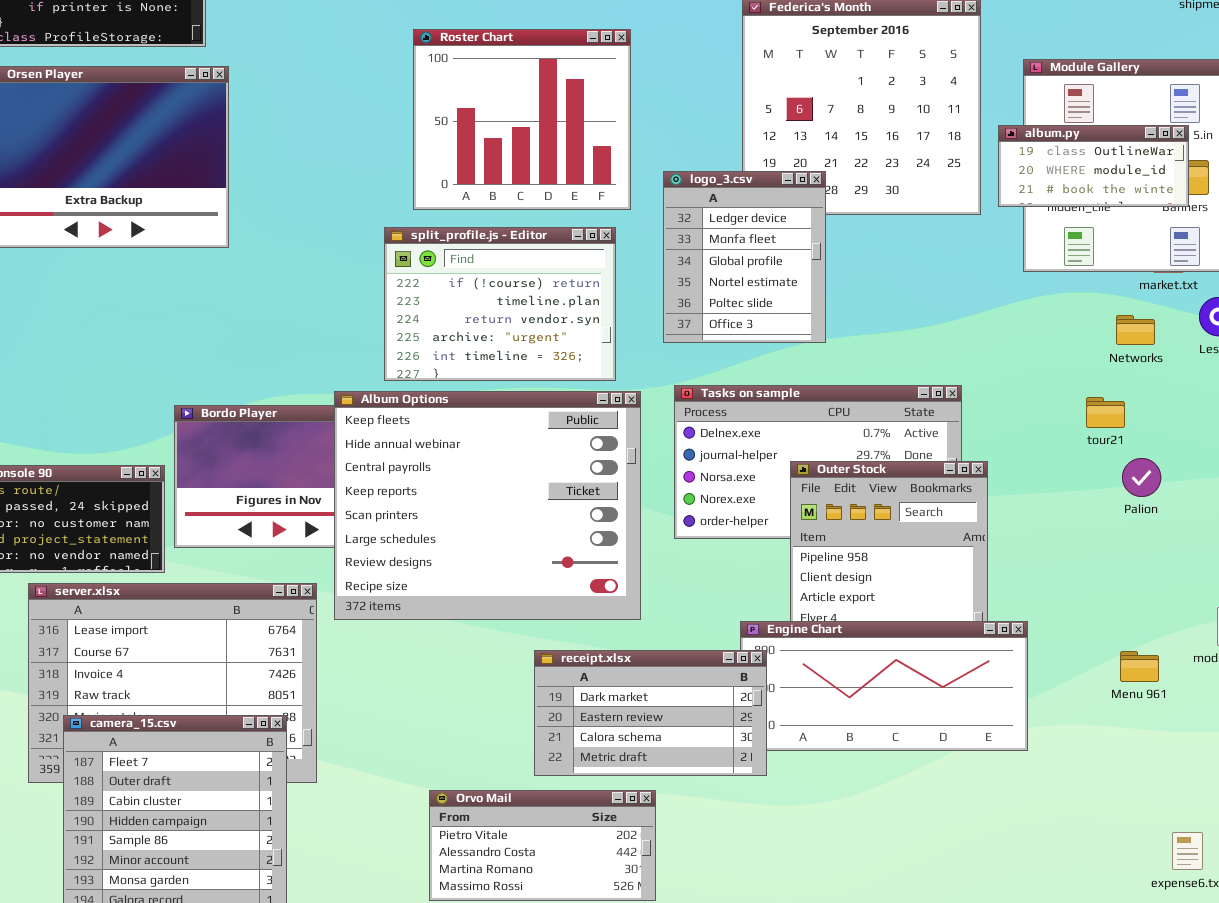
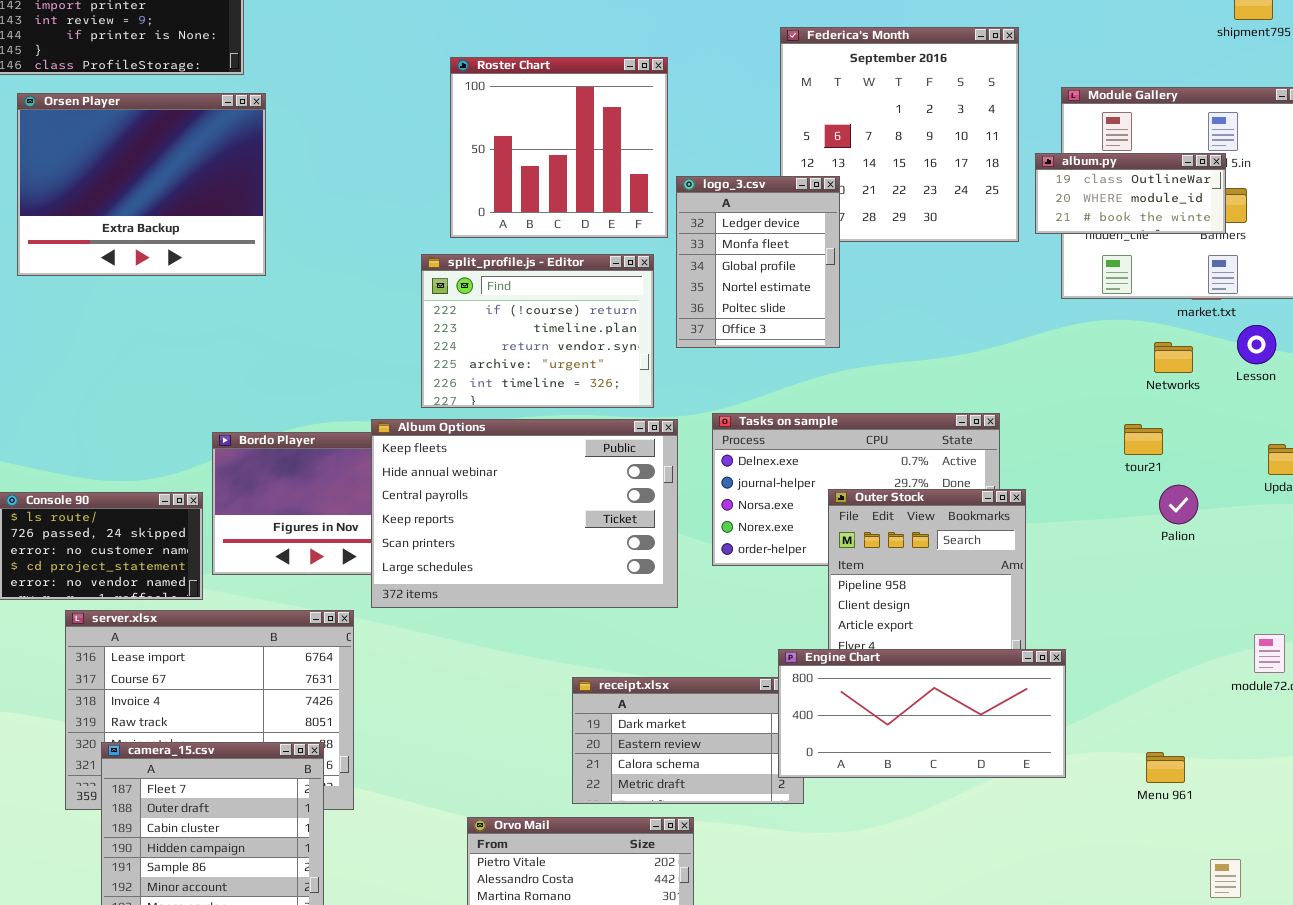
logo_3.csv: [663,171,826,343] -> [676,176,840,348], moved
Album Options: [334,391,641,620] -> [371,419,678,608], resized
Engine Chart: [740,621,1028,751] -> [778,649,1066,778], raised
Menu 961: [1120,651,1159,682] -> [1146,752,1185,783], moved

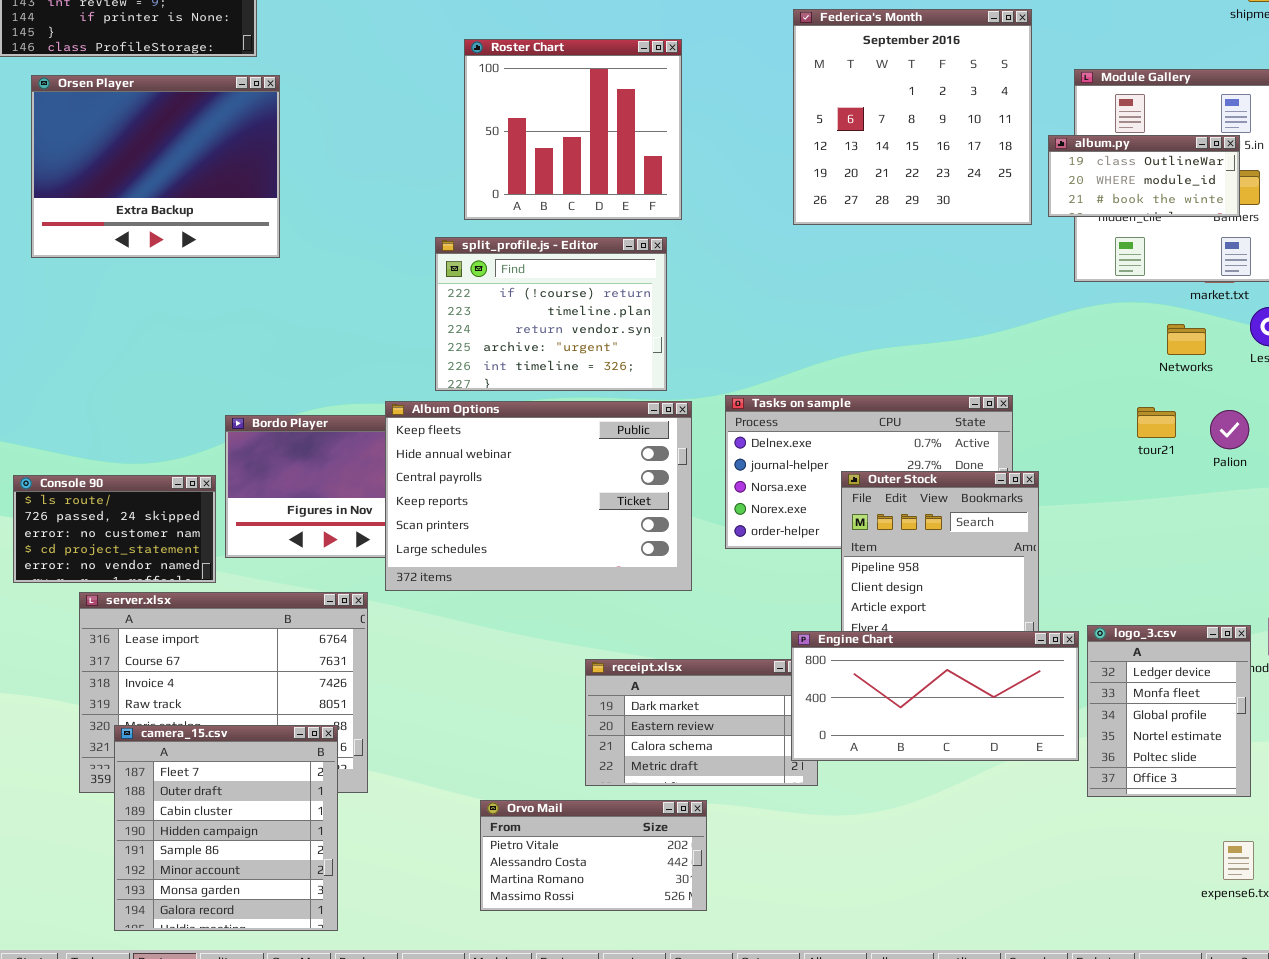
logo_3.csv: [676,176,840,348] -> [1087,625,1251,797], moved
Palion: [1159,485,1198,524] -> [1210,410,1249,449], moved

